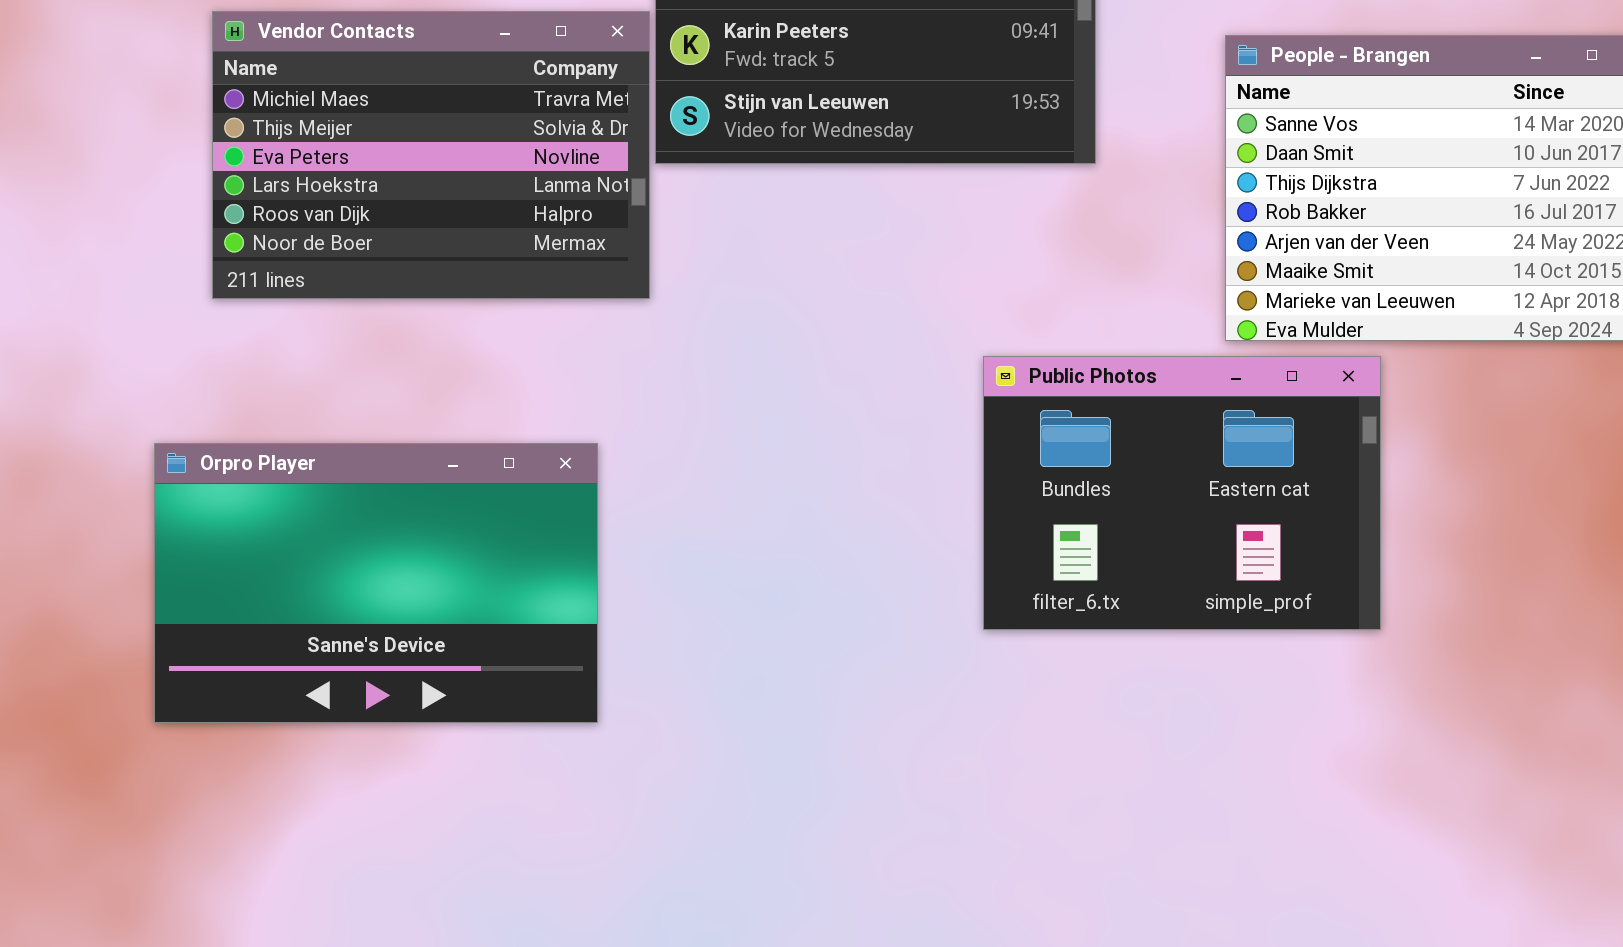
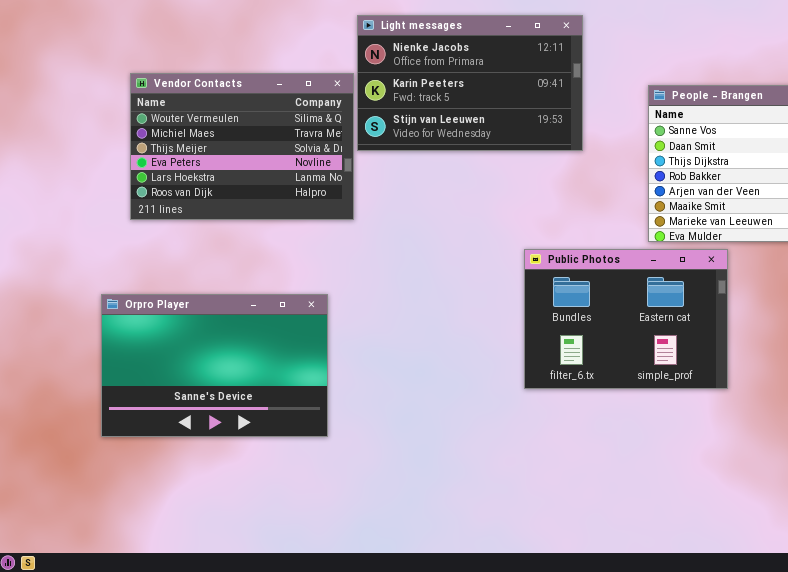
Vendor Contacts: [212,11,650,299] -> [130,73,354,220], scrolled up 1 row

